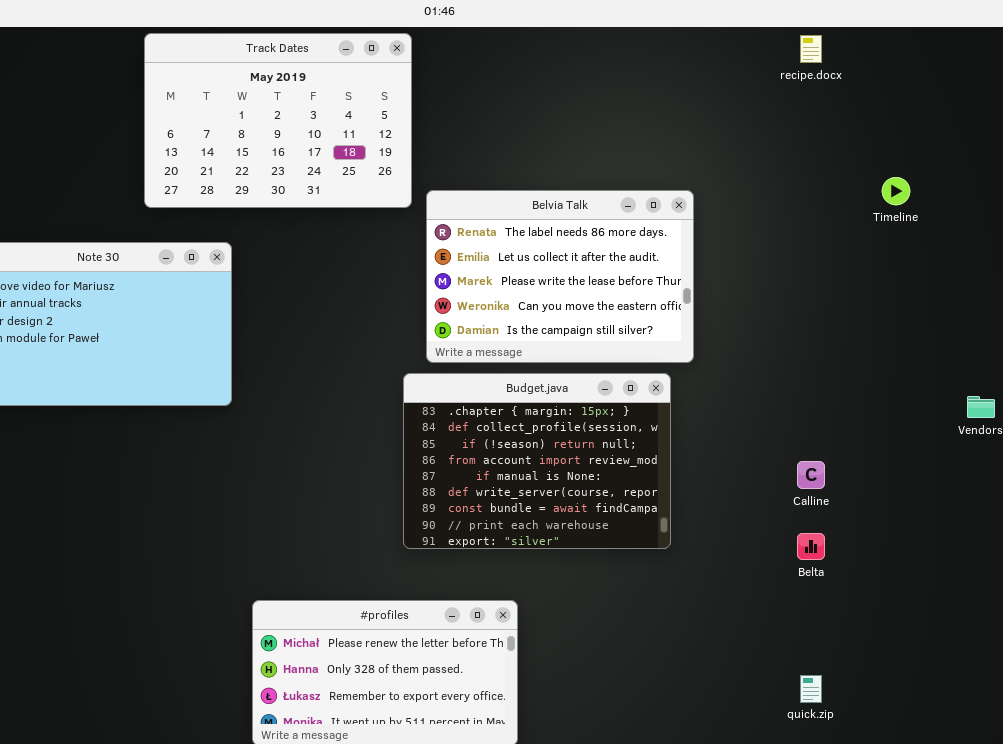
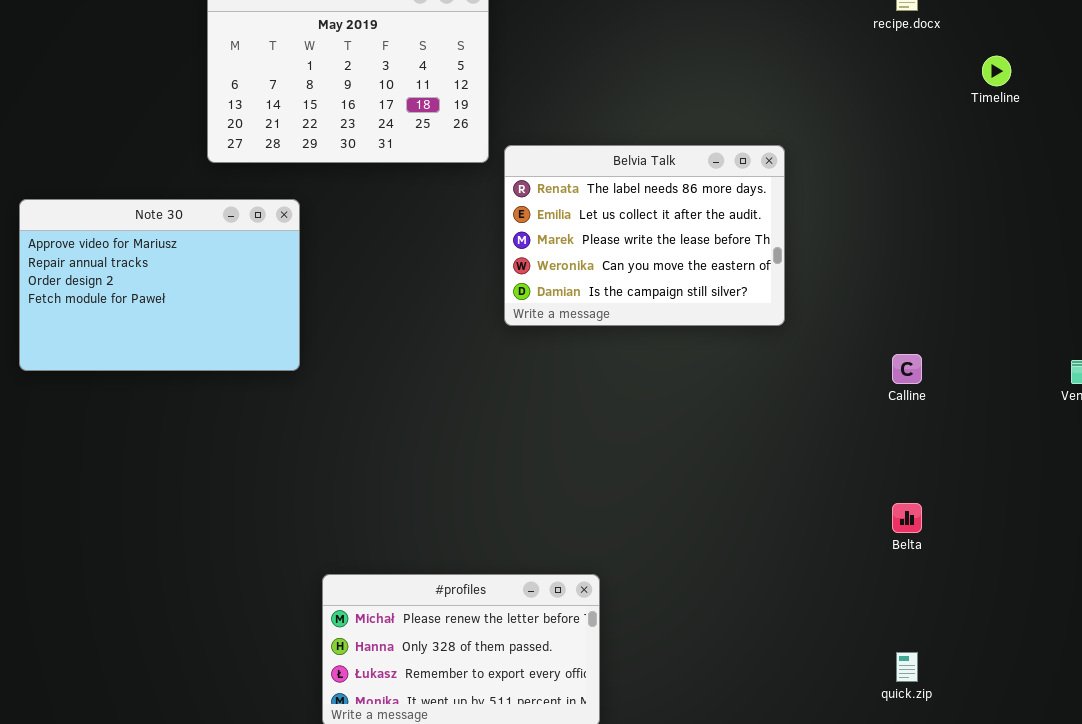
Timeline: [882,177,910,205] -> [982,56,1011,86], moved
Budget.java: [403,373,671,549] -> none, closed
Calline: [797,461,825,489] -> [892,354,922,384], moved

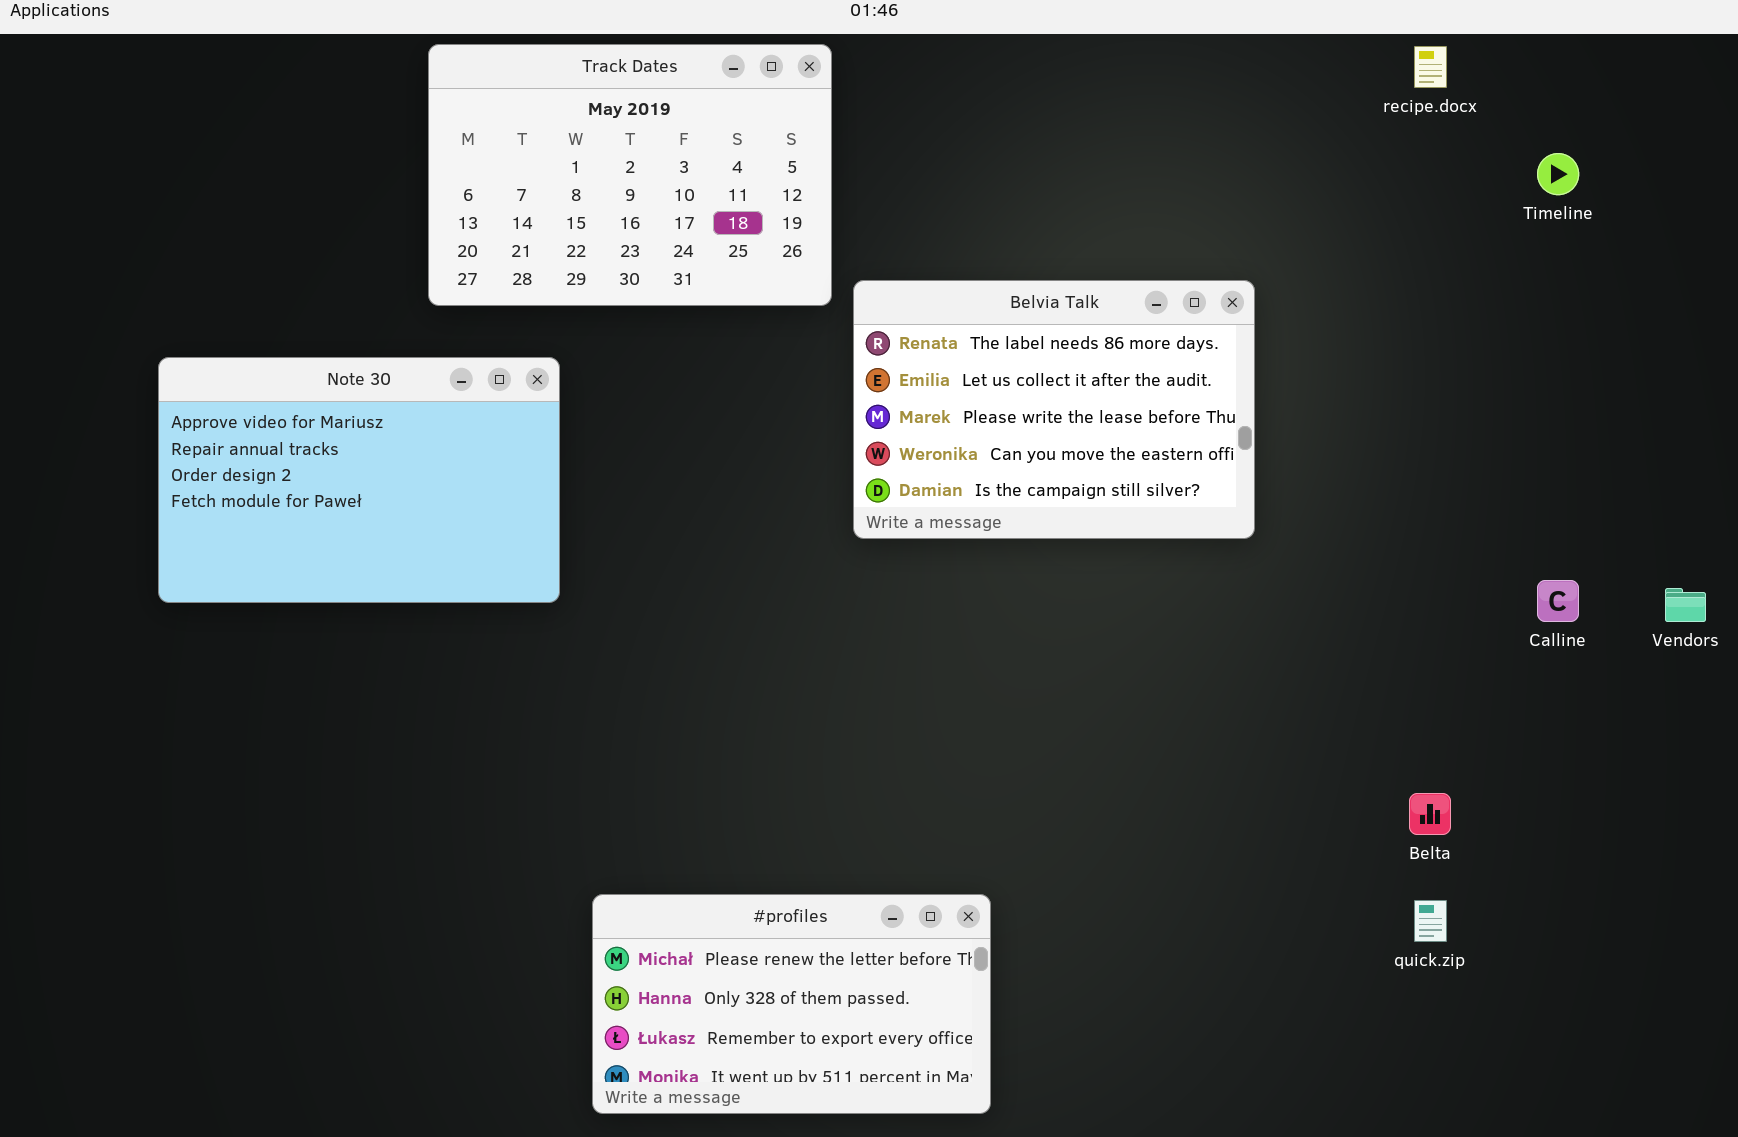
Calline: [892,354,922,384] -> [1537,580,1579,622], moved
quick.zip: [896,652,918,682] -> [1414,900,1447,942], moved

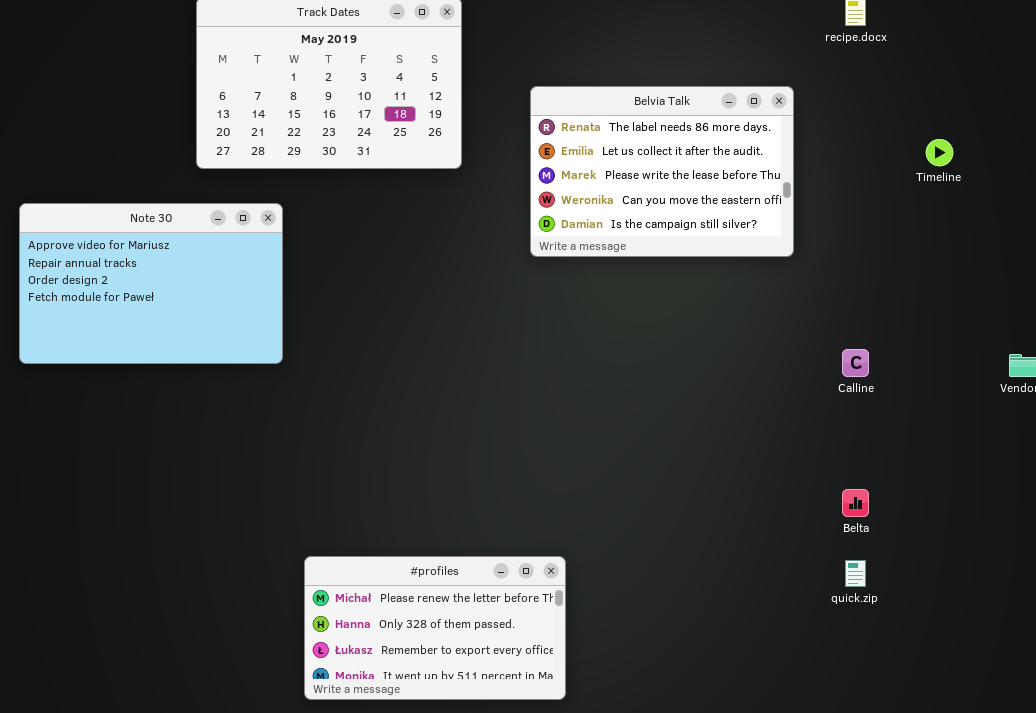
Timeline: [1537,153,1579,195] -> [926,139,953,166], moved
Belvia Talk: [853,280,1255,539] -> [530,86,794,257], moved
Calline: [1537,580,1579,622] -> [842,349,869,377], moved

